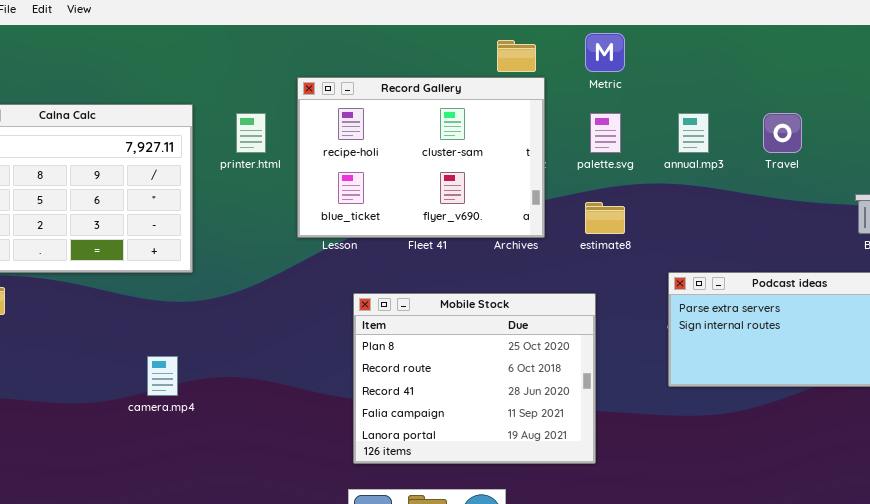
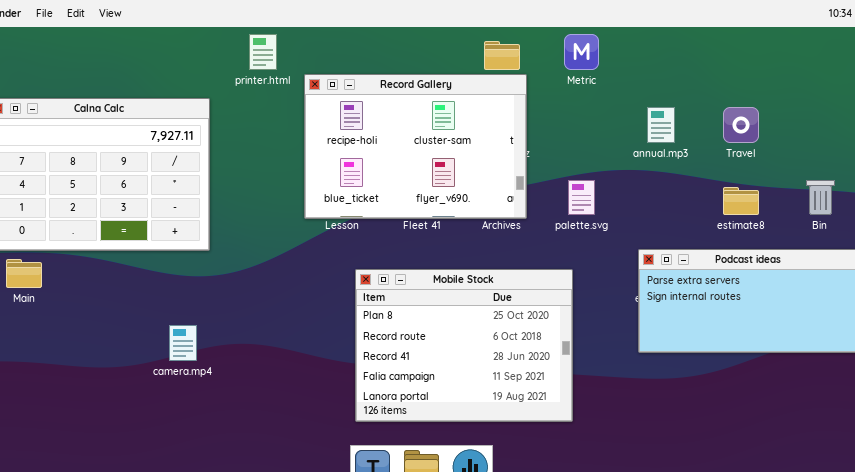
printer.html: [236,113,266,153] -> [249,34,277,70], moved
palette.svg: [590,113,621,153] -> [568,180,595,215], moved
estimate8: [585,202,625,234] -> [723,187,759,215], moved

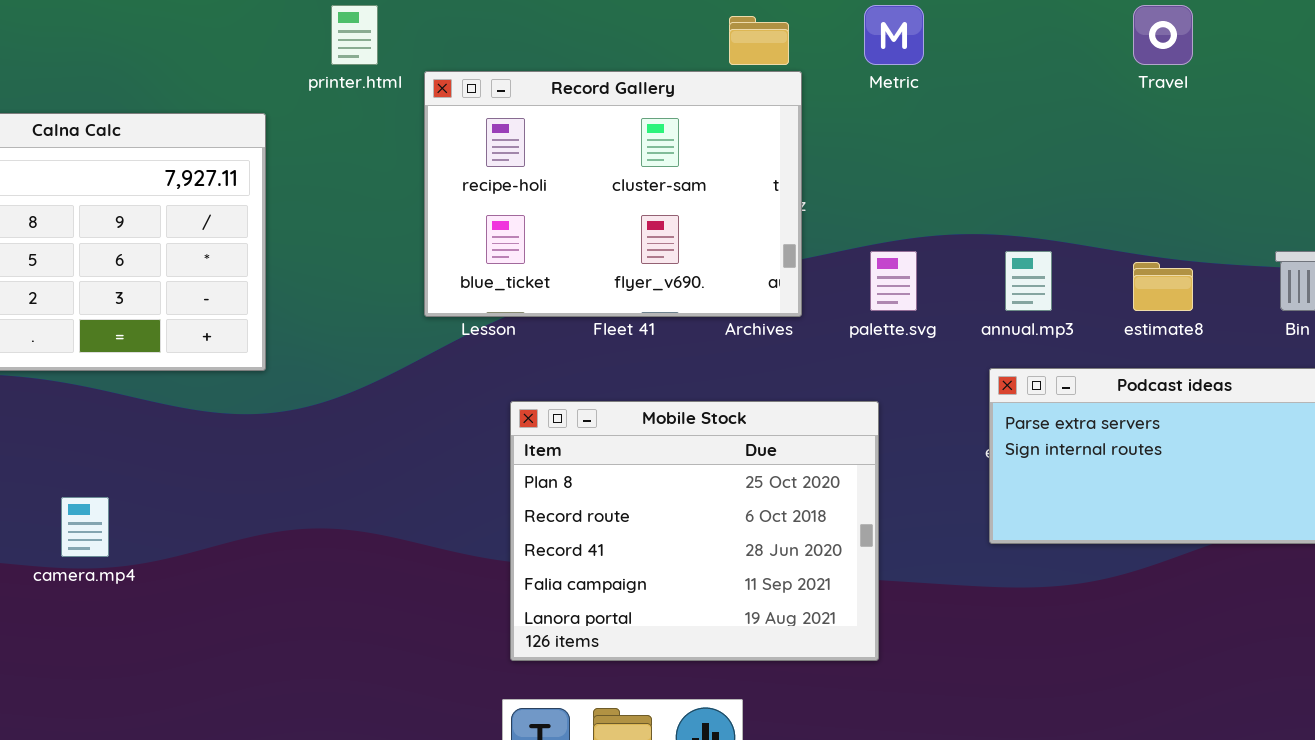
annual.mp3: [647,107,675,143] -> [1005,251,1052,311], moved
Travel: [723,107,759,143] -> [1133,5,1193,65], moved
camera.mp4: [169,325,197,361] -> [61,497,109,557], moved

